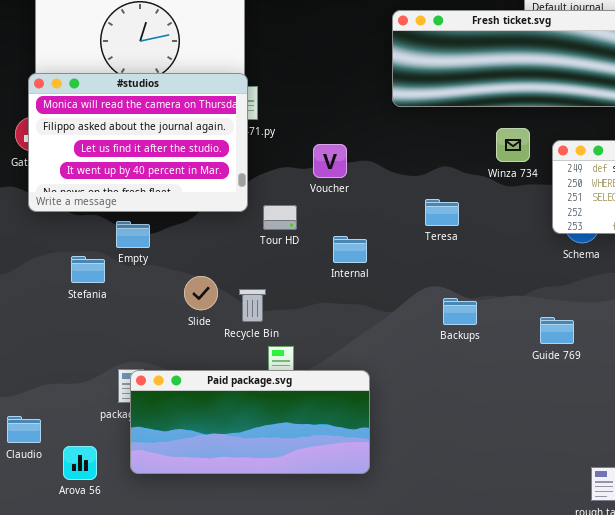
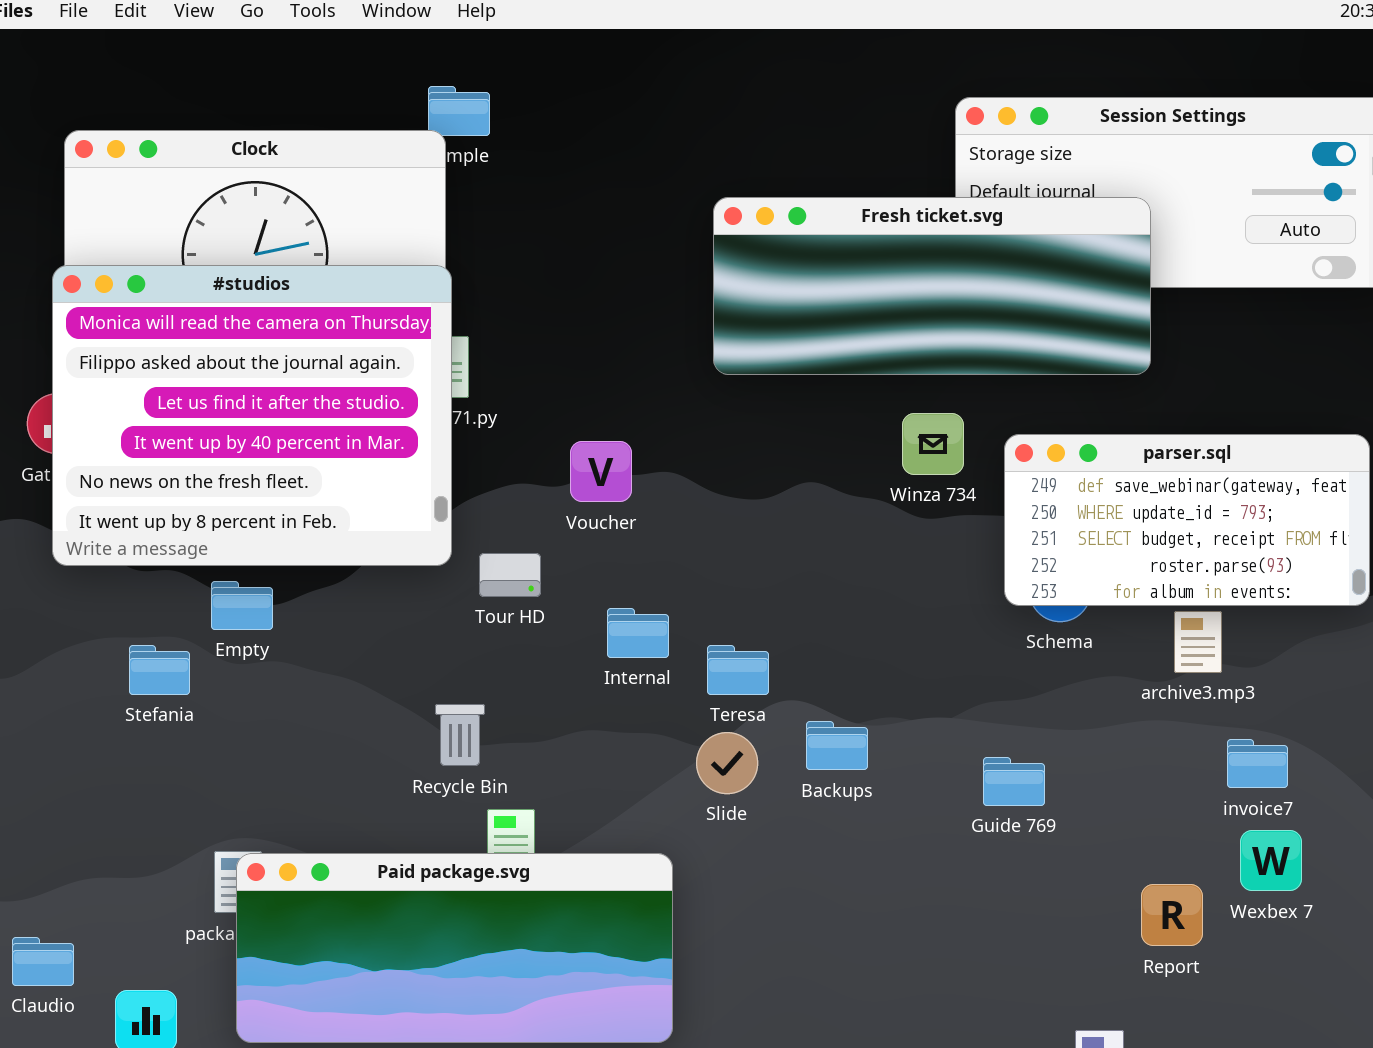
#studios: [28,73,248,212] -> [52,265,452,566], resized
Teresa: [425,199,459,226] -> [707,645,769,695], moved
Slide: [184,276,218,310] -> [696,732,758,794], moved

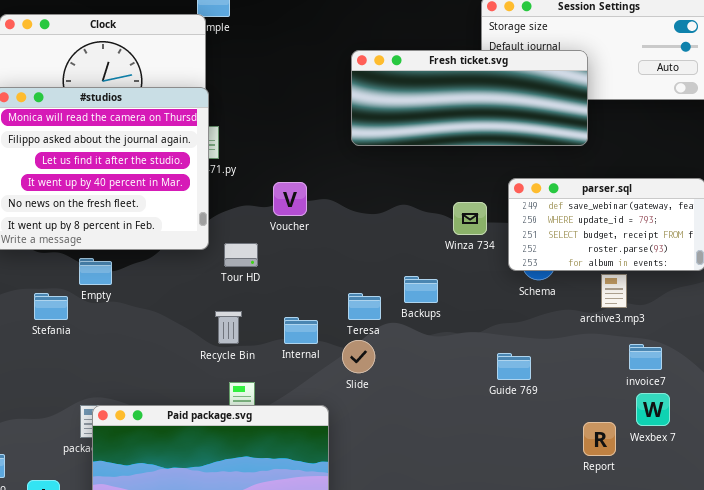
Winza 734: [902,413,964,475] -> [453,202,487,235], moved
Internal: [607,608,669,658] -> [284,317,318,344], moved
Recycle Bin: [435,704,485,766] -> [215,311,242,344], moved
Backups: [806,721,868,770] -> [404,276,438,303], moved

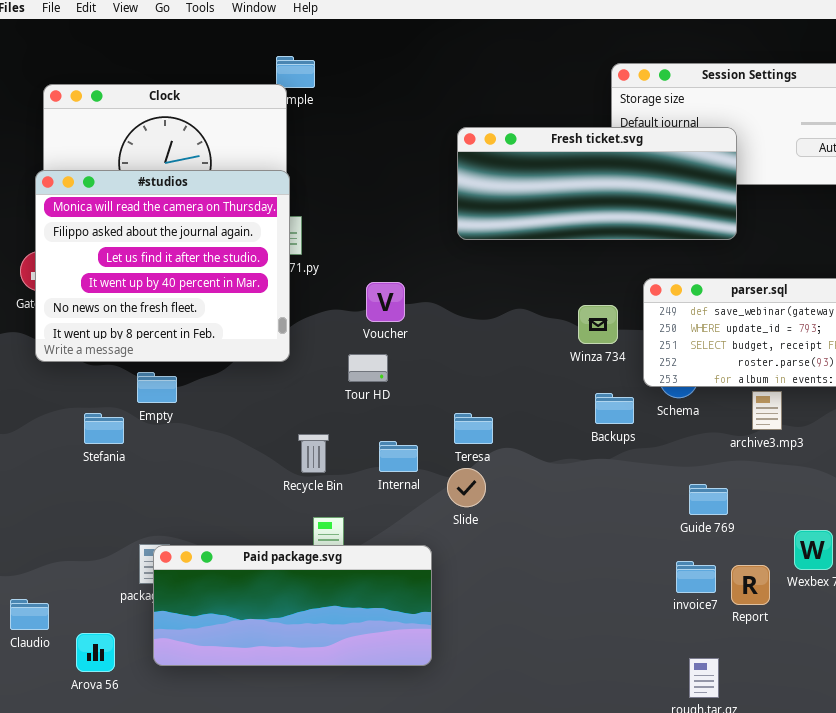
Tour HD: [224,243,258,267] -> [348,354,388,382], moved
Backups: [404,276,438,303] -> [595,393,634,424], moved
invoice7: [629,344,662,370] -> [676,561,716,593], moved
Guide 769: [497,353,531,380] -> [689,484,728,515], moved

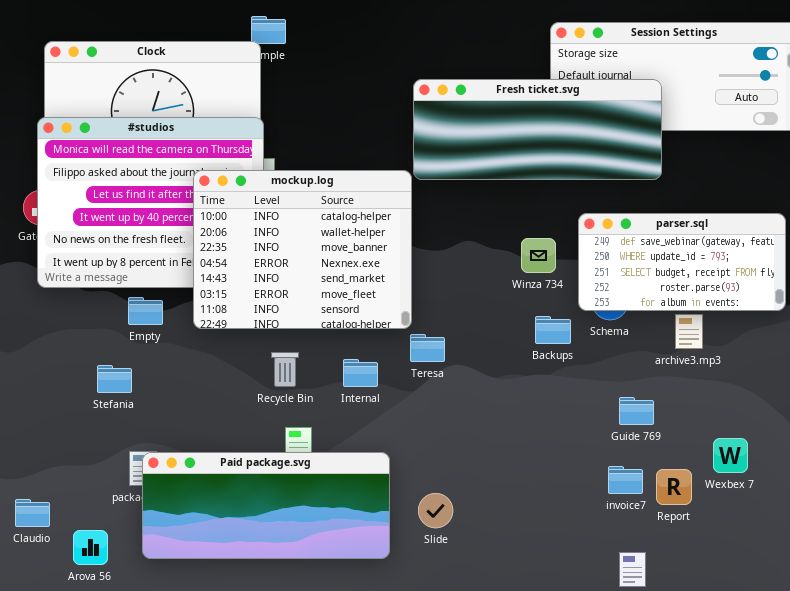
mockup.log: none -> [193,170,412,329], opened
Stefania: [84,413,124,444] -> [97,365,132,393], moved
Slide: [447,468,486,507] -> [418,493,453,528], moved

